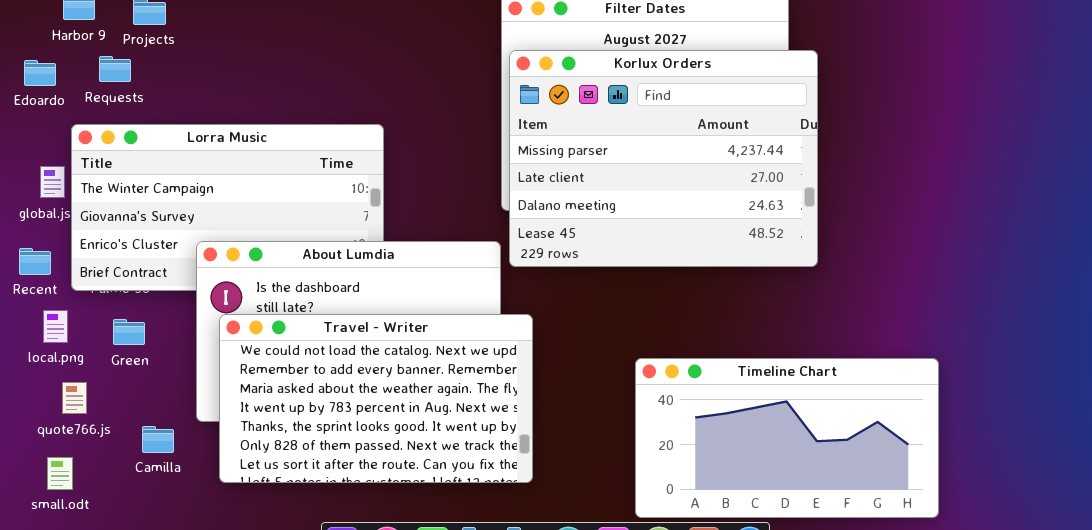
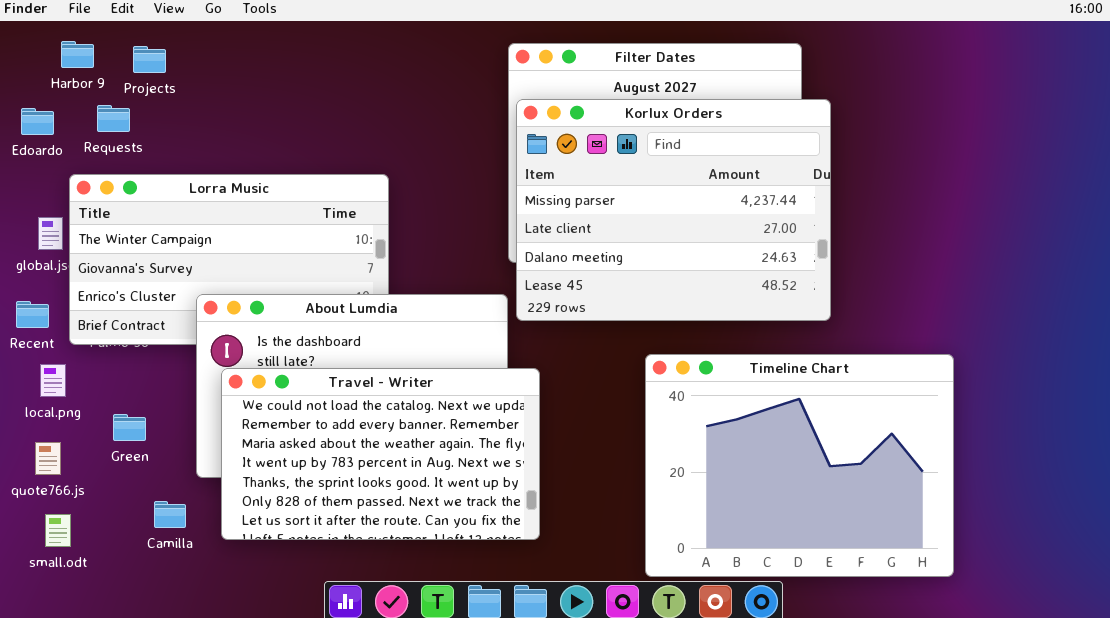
Green: [113,319,145,345] -> [113,414,146,441], moved
Timeline Chart: [635,358,939,518] -> [645,354,954,577], resized
quote766.js: [62,382,87,414] -> [35,442,61,475], moved
Camilla: [142,426,174,453] -> [154,501,186,528], moved

